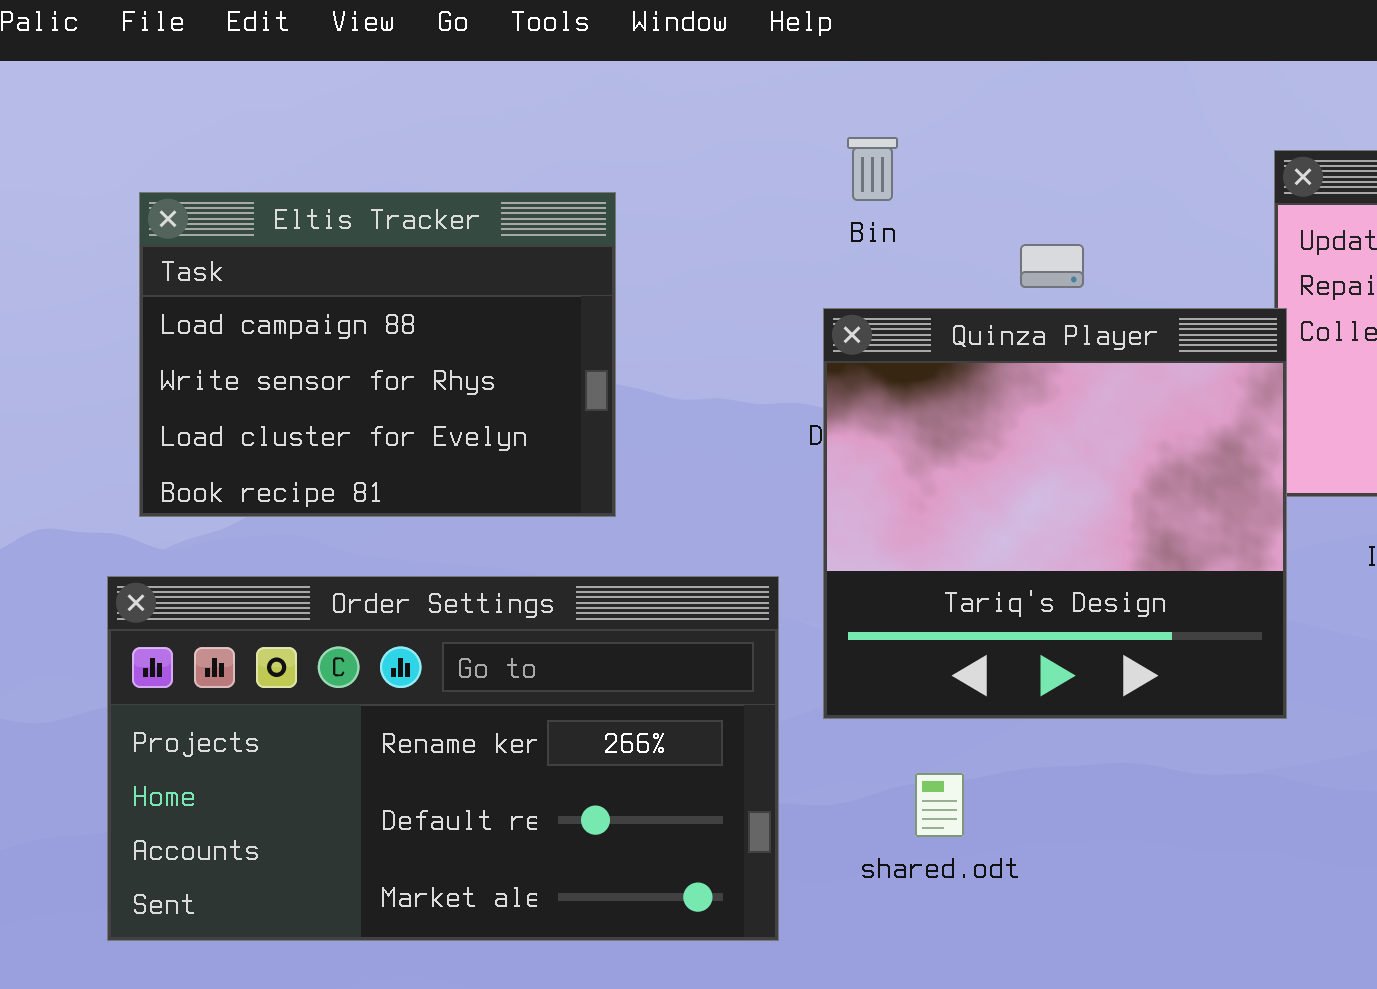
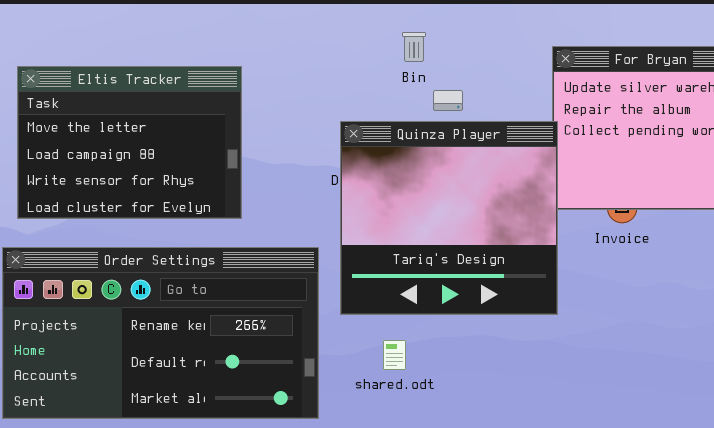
Bin: [847,137,898,201] -> [402,32,426,62], moved
Eltis Tracker: [139,192,616,517] -> [17,66,242,219], scrolled up 1 row

